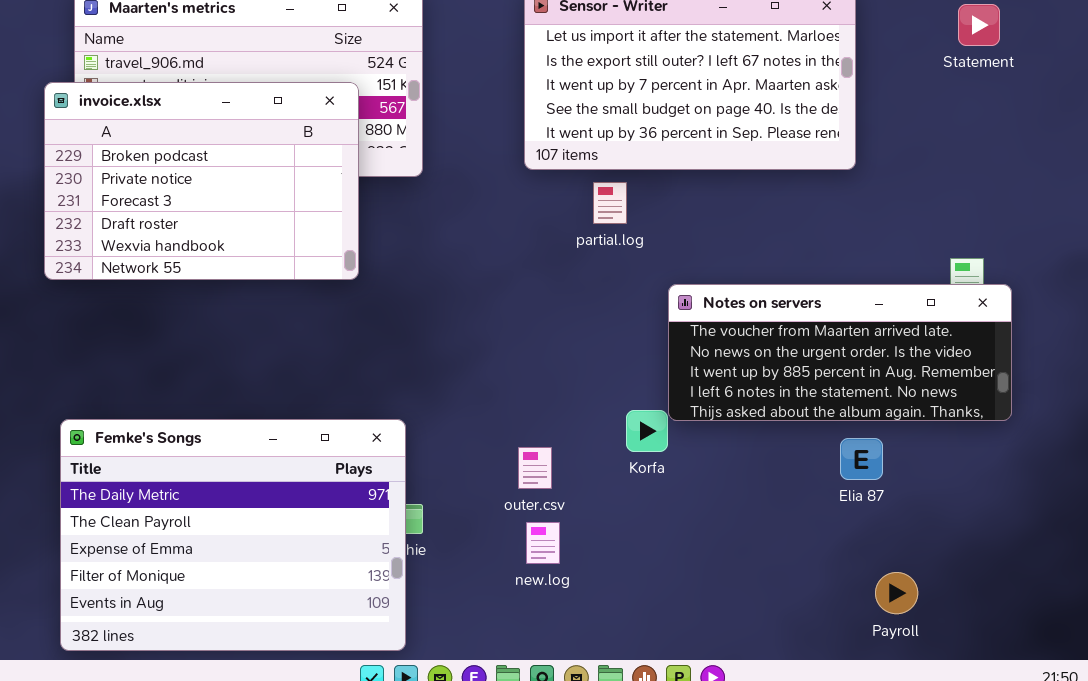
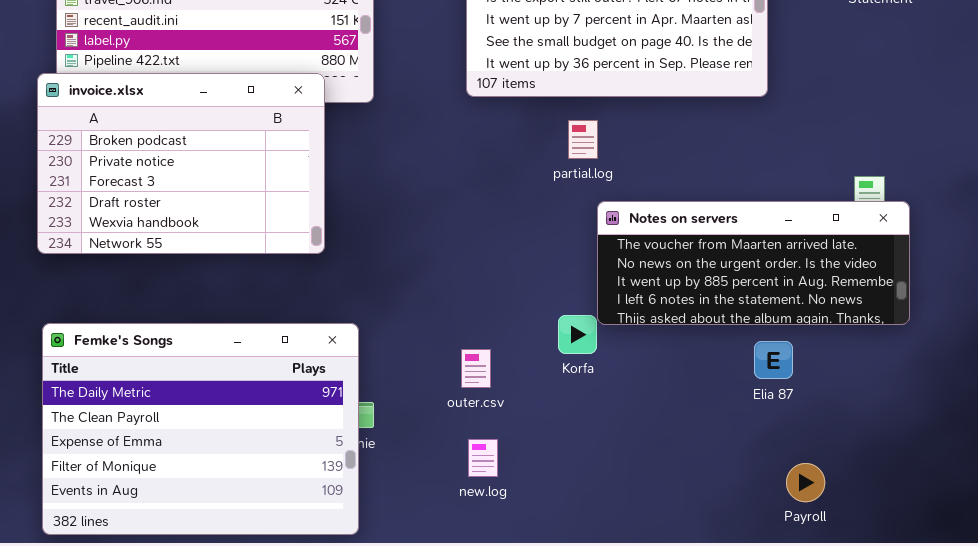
invoice.xlsx: [44,82,359,280] -> [37,73,325,254], moved
partial.log: [593,182,627,224] -> [568,120,598,159], moved
new.log: [526,522,560,564] -> [468,439,498,477], moved

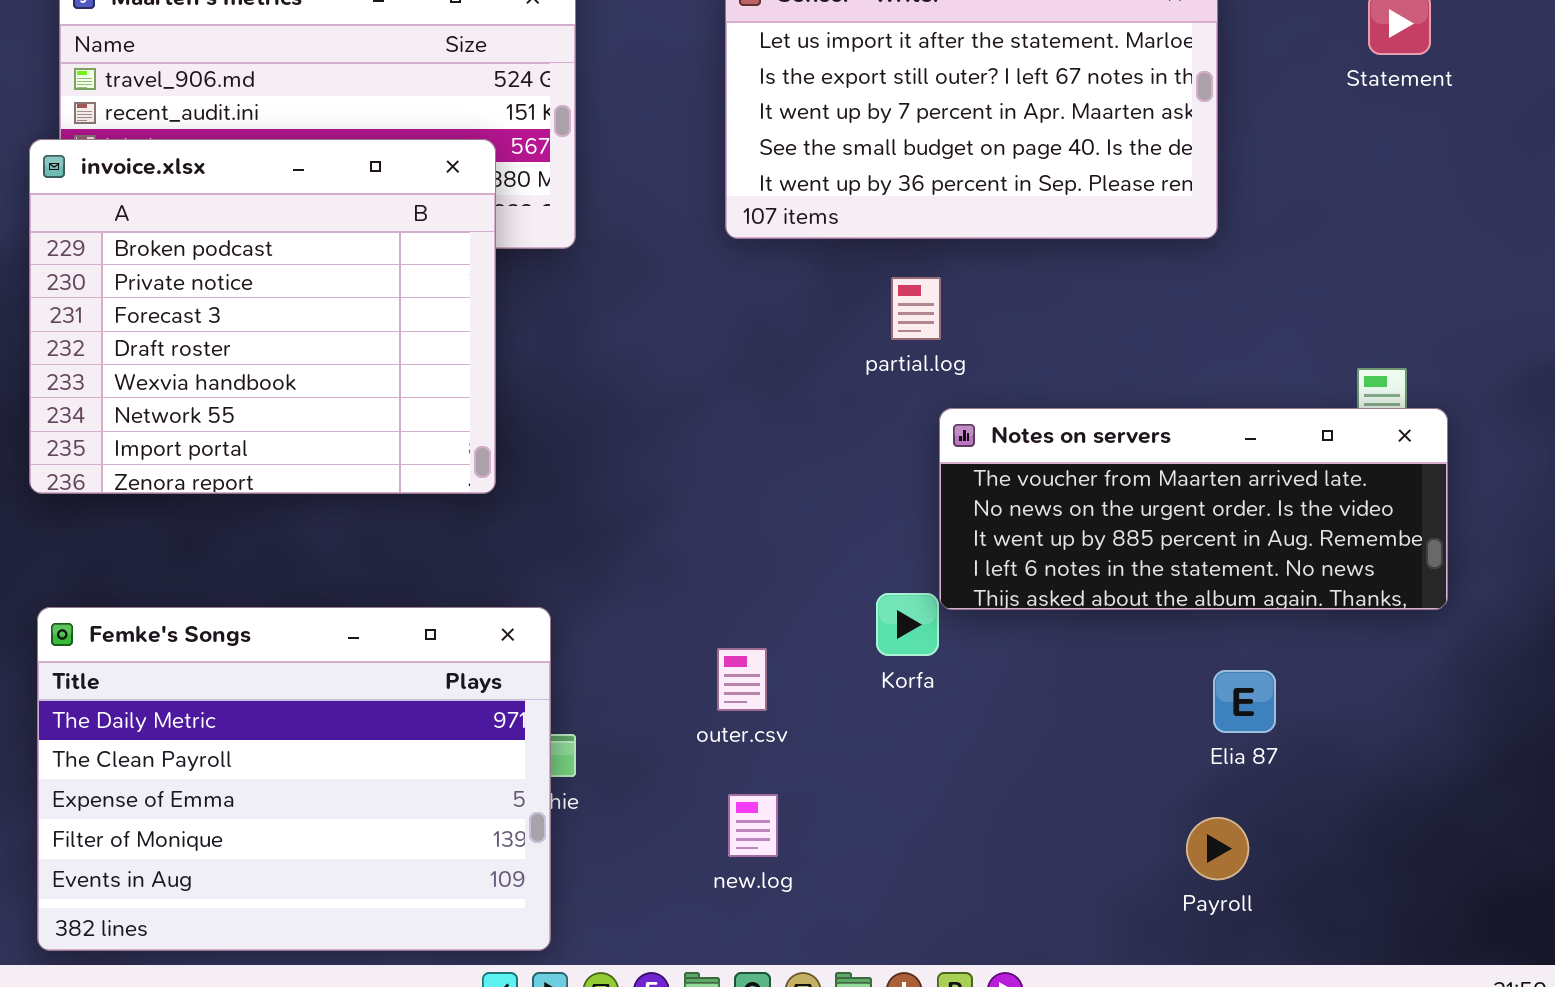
invoice.xlsx: [37,73,325,254] -> [29,139,496,494], resized
Elia 87: [754,341,793,379] -> [1213,670,1276,733], moved
Payroll: [786,463,825,502] -> [1186,817,1249,880], moved

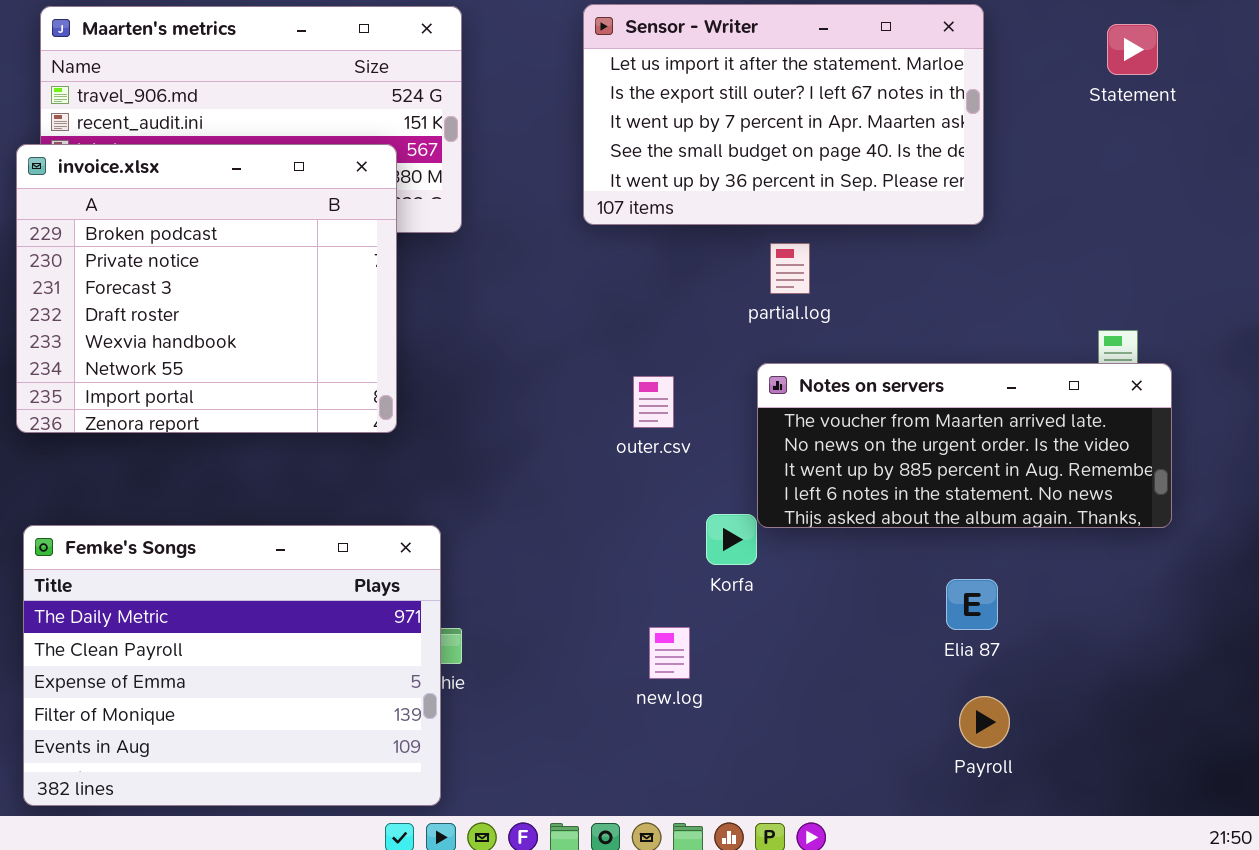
partial.log: [891,277,941,340] -> [770,243,810,294], moved
outer.csv: [717,648,767,711] -> [633,376,674,428], moved
Elia 87: [1213,670,1276,733] -> [946,579,998,630], moved
new.log: [728,794,778,857] -> [649,627,690,679], moved

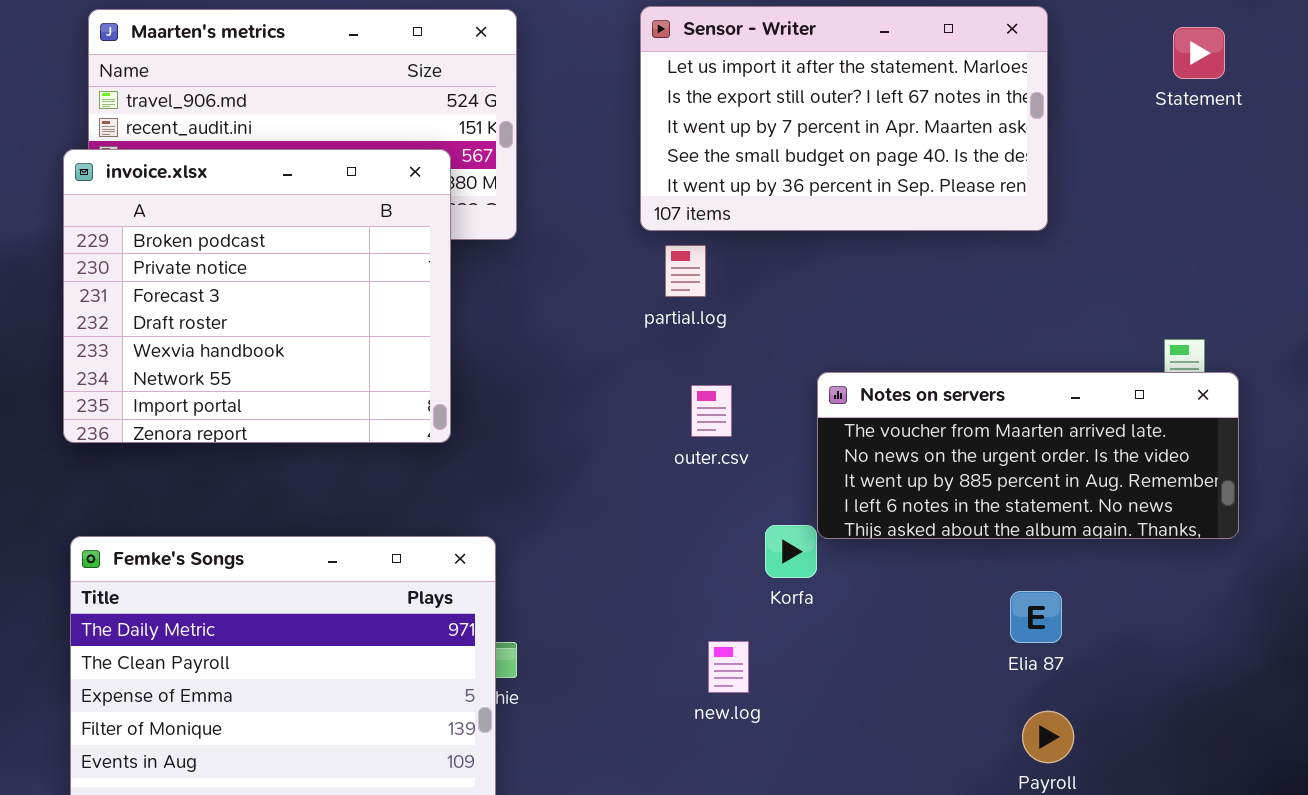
partial.log: [770,243,810,294] -> [665,245,706,297], moved

